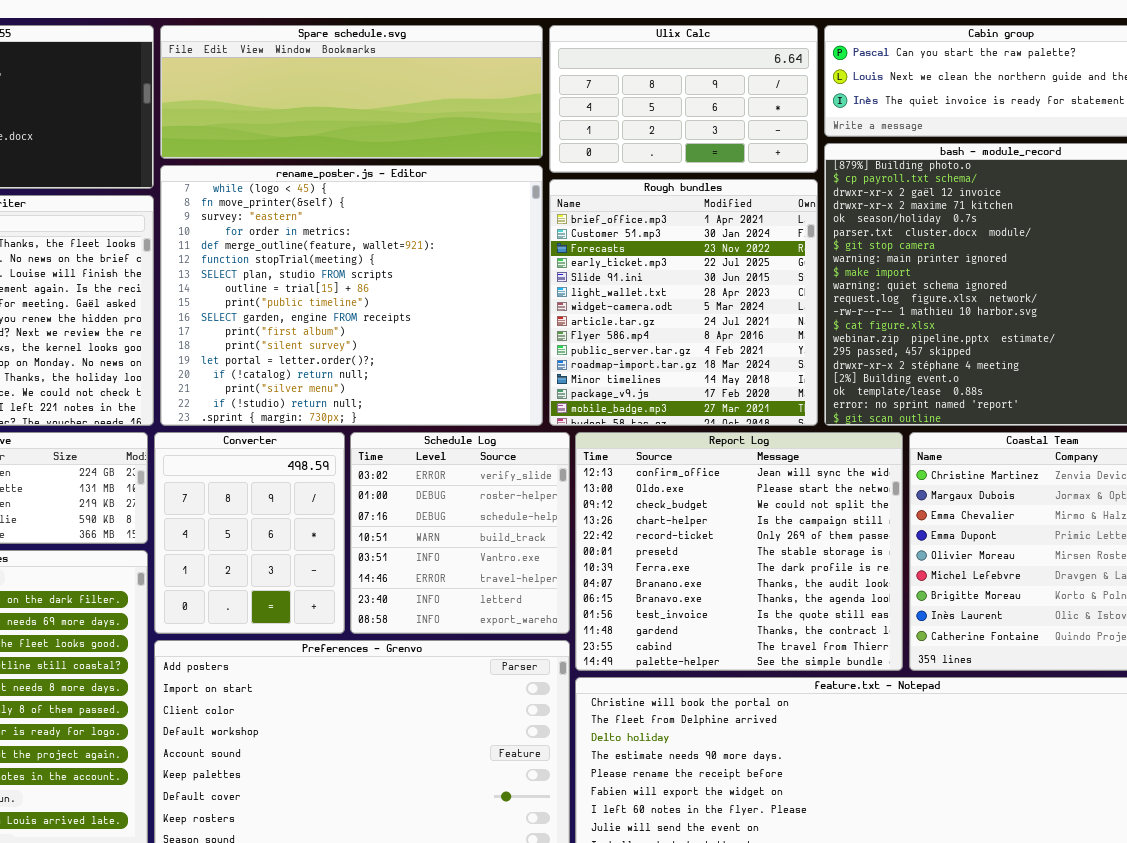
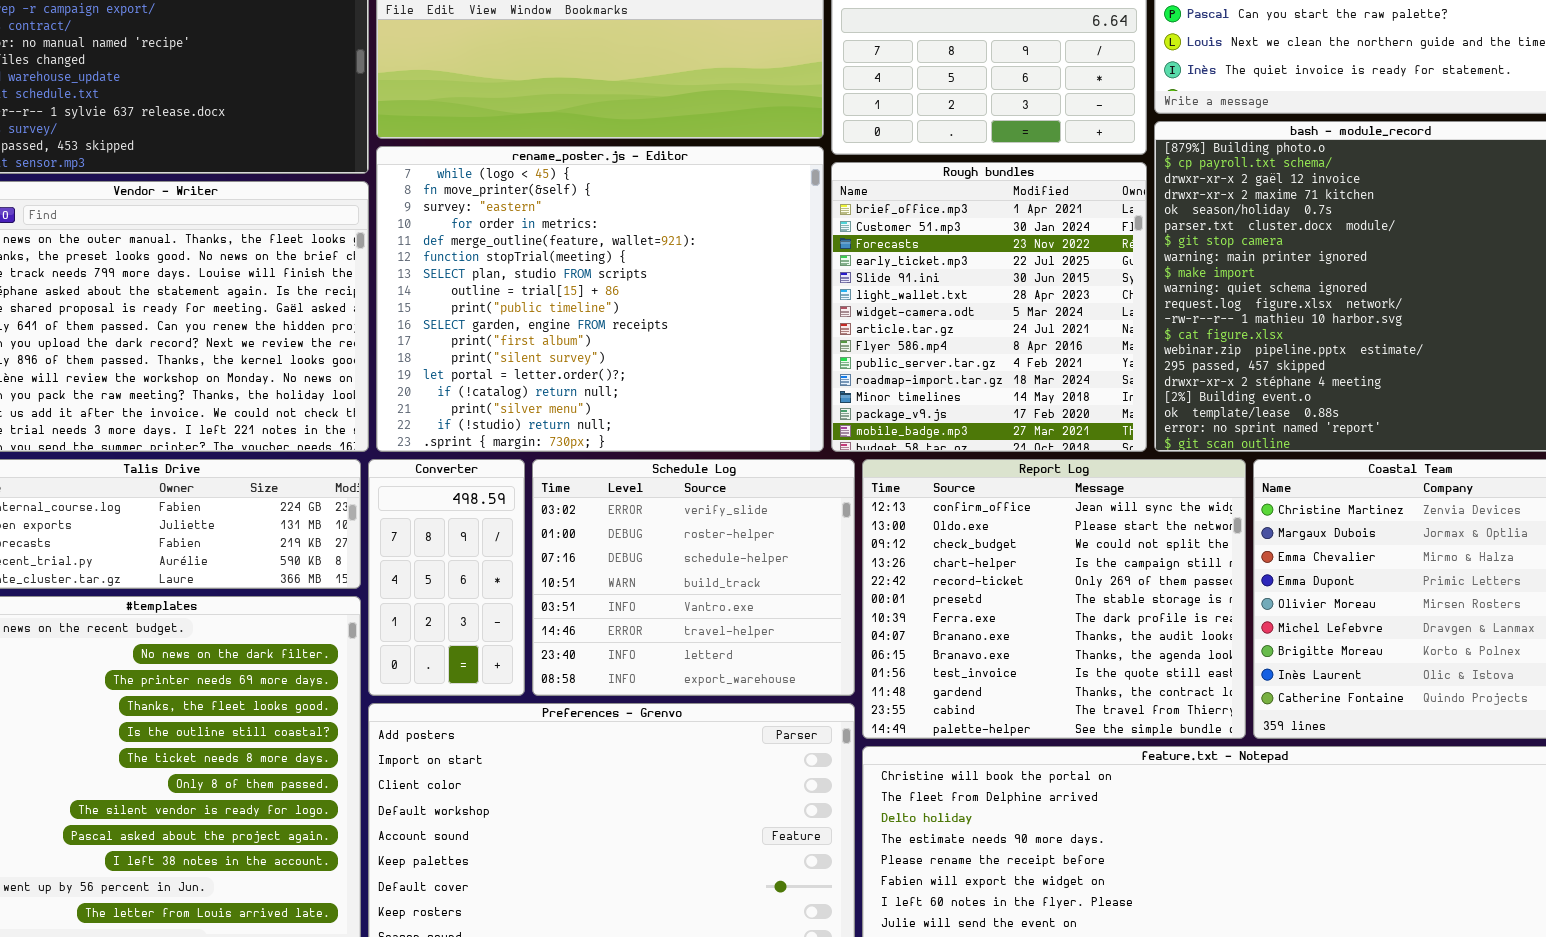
Converter: [154,432,345,634] -> [368,459,525,696], resized
Schedule Log: [350,432,570,634] -> [532,459,855,696], resized

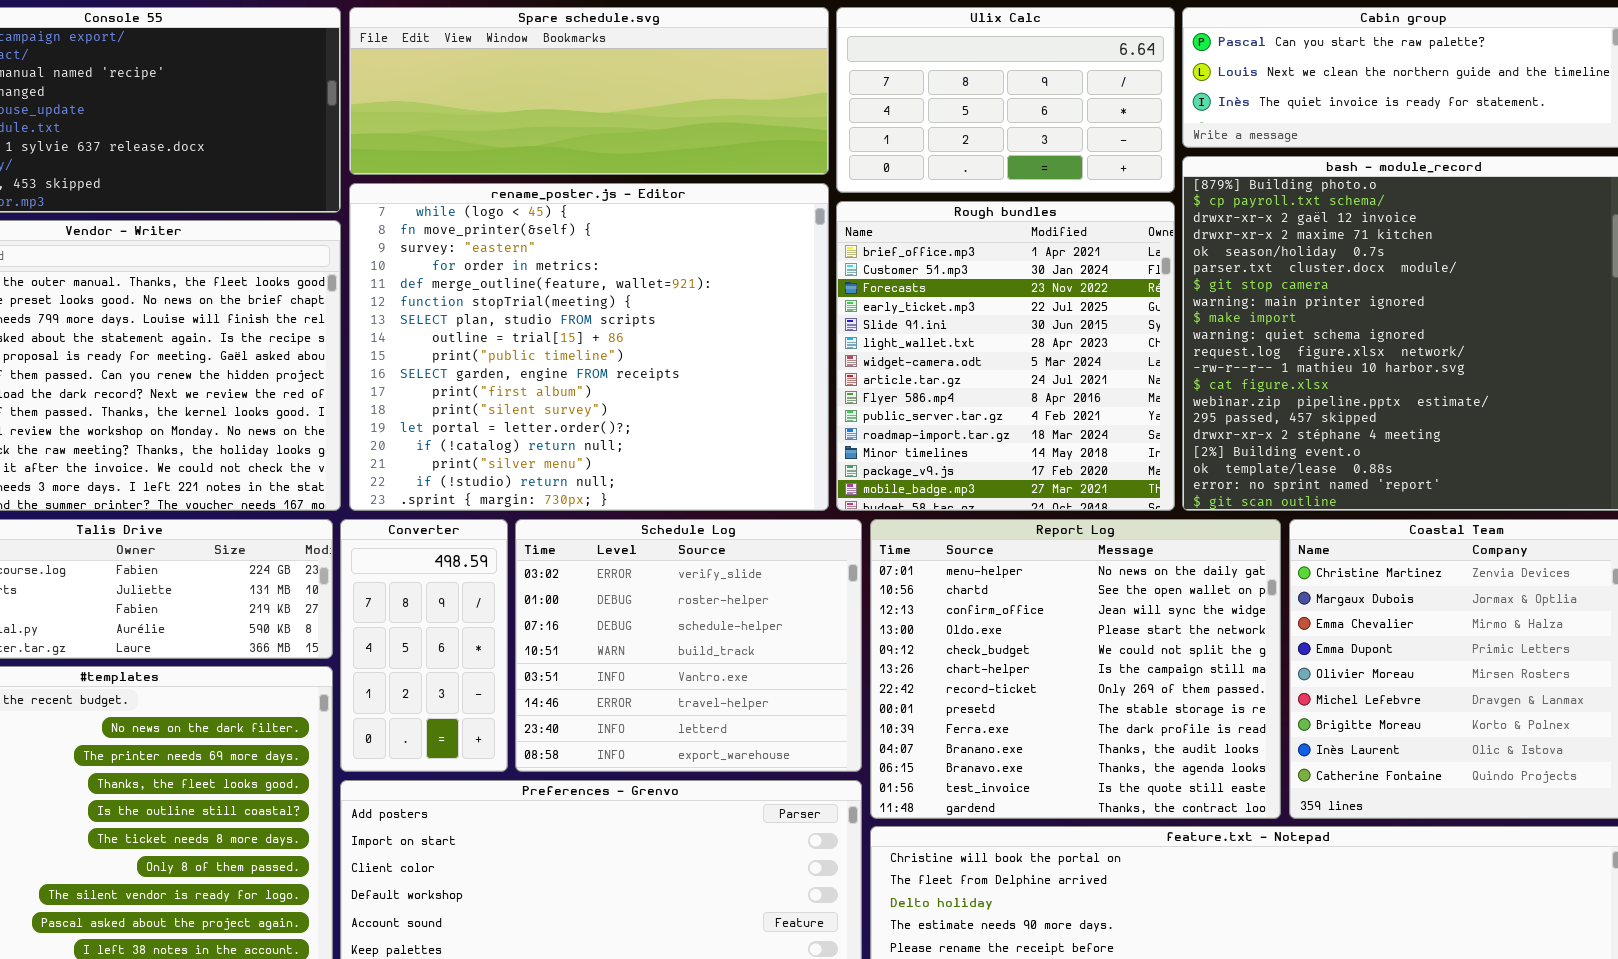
Report Log: [862,459,1246,739] -> [870,519,1281,819], scrolled up 2 rows

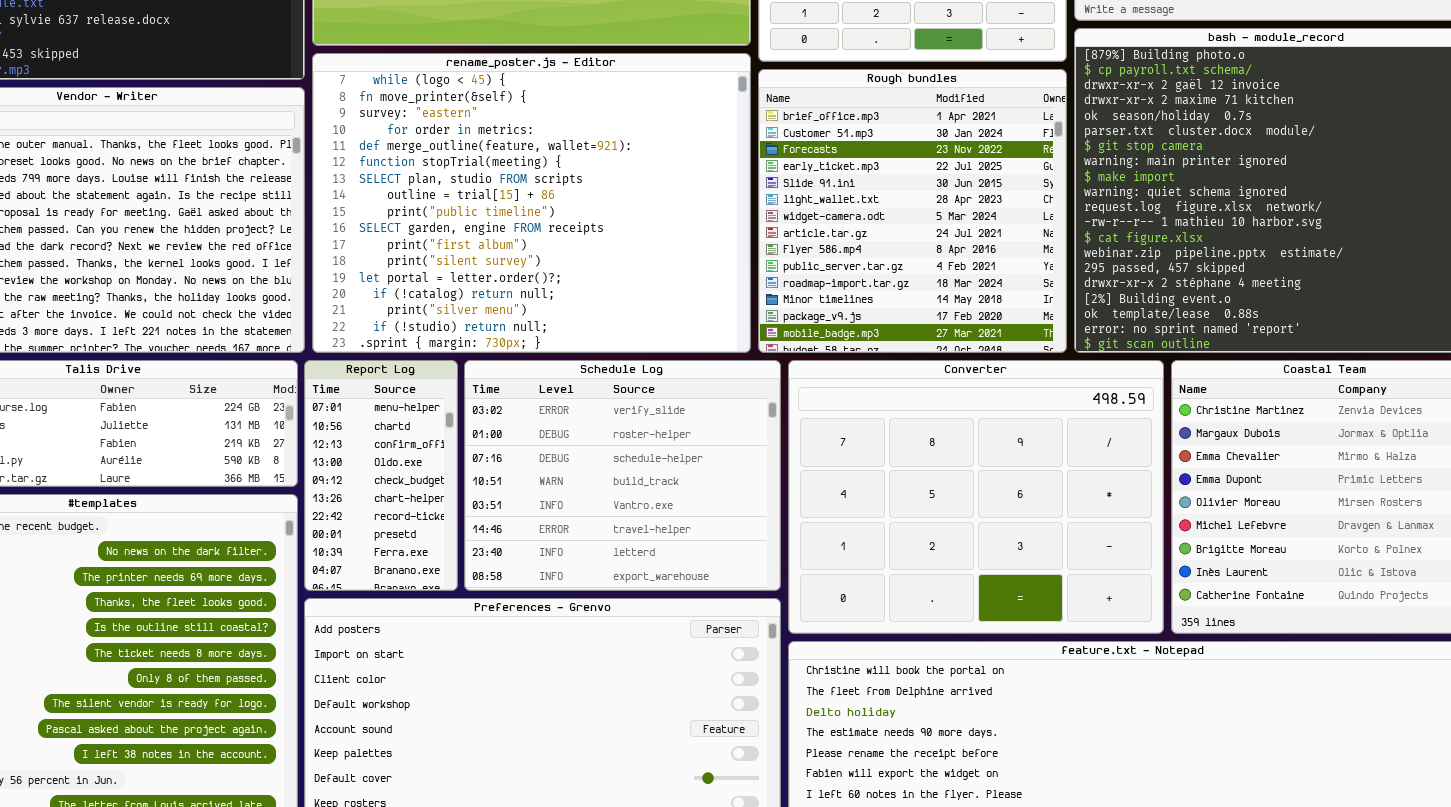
Converter: [340,519,508,772] -> [788,360,1164,634], moved, resized
Report Log: [870,519,1281,819] -> [304,360,458,591], moved, resized

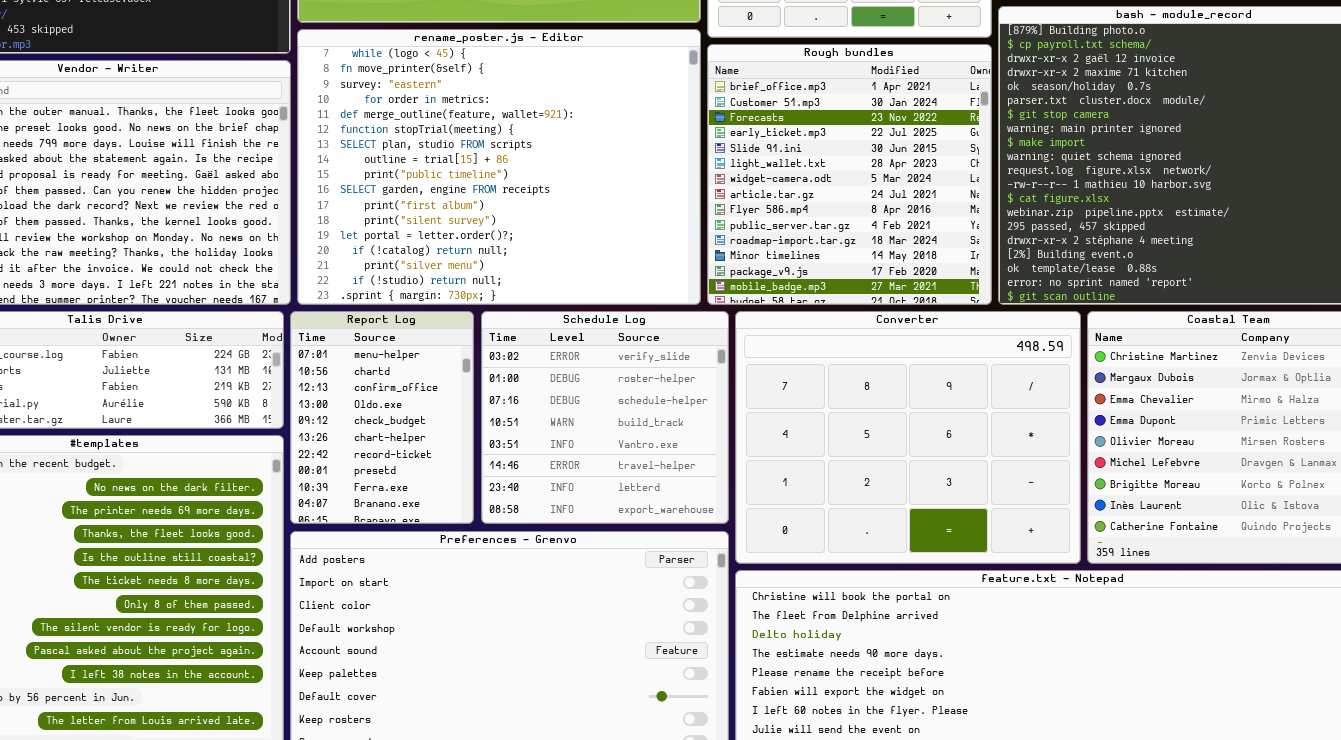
Report Log: [304,360,458,591] -> [290,311,474,524], resized
Schedule Log: [464,360,781,591] -> [481,311,729,524], resized

